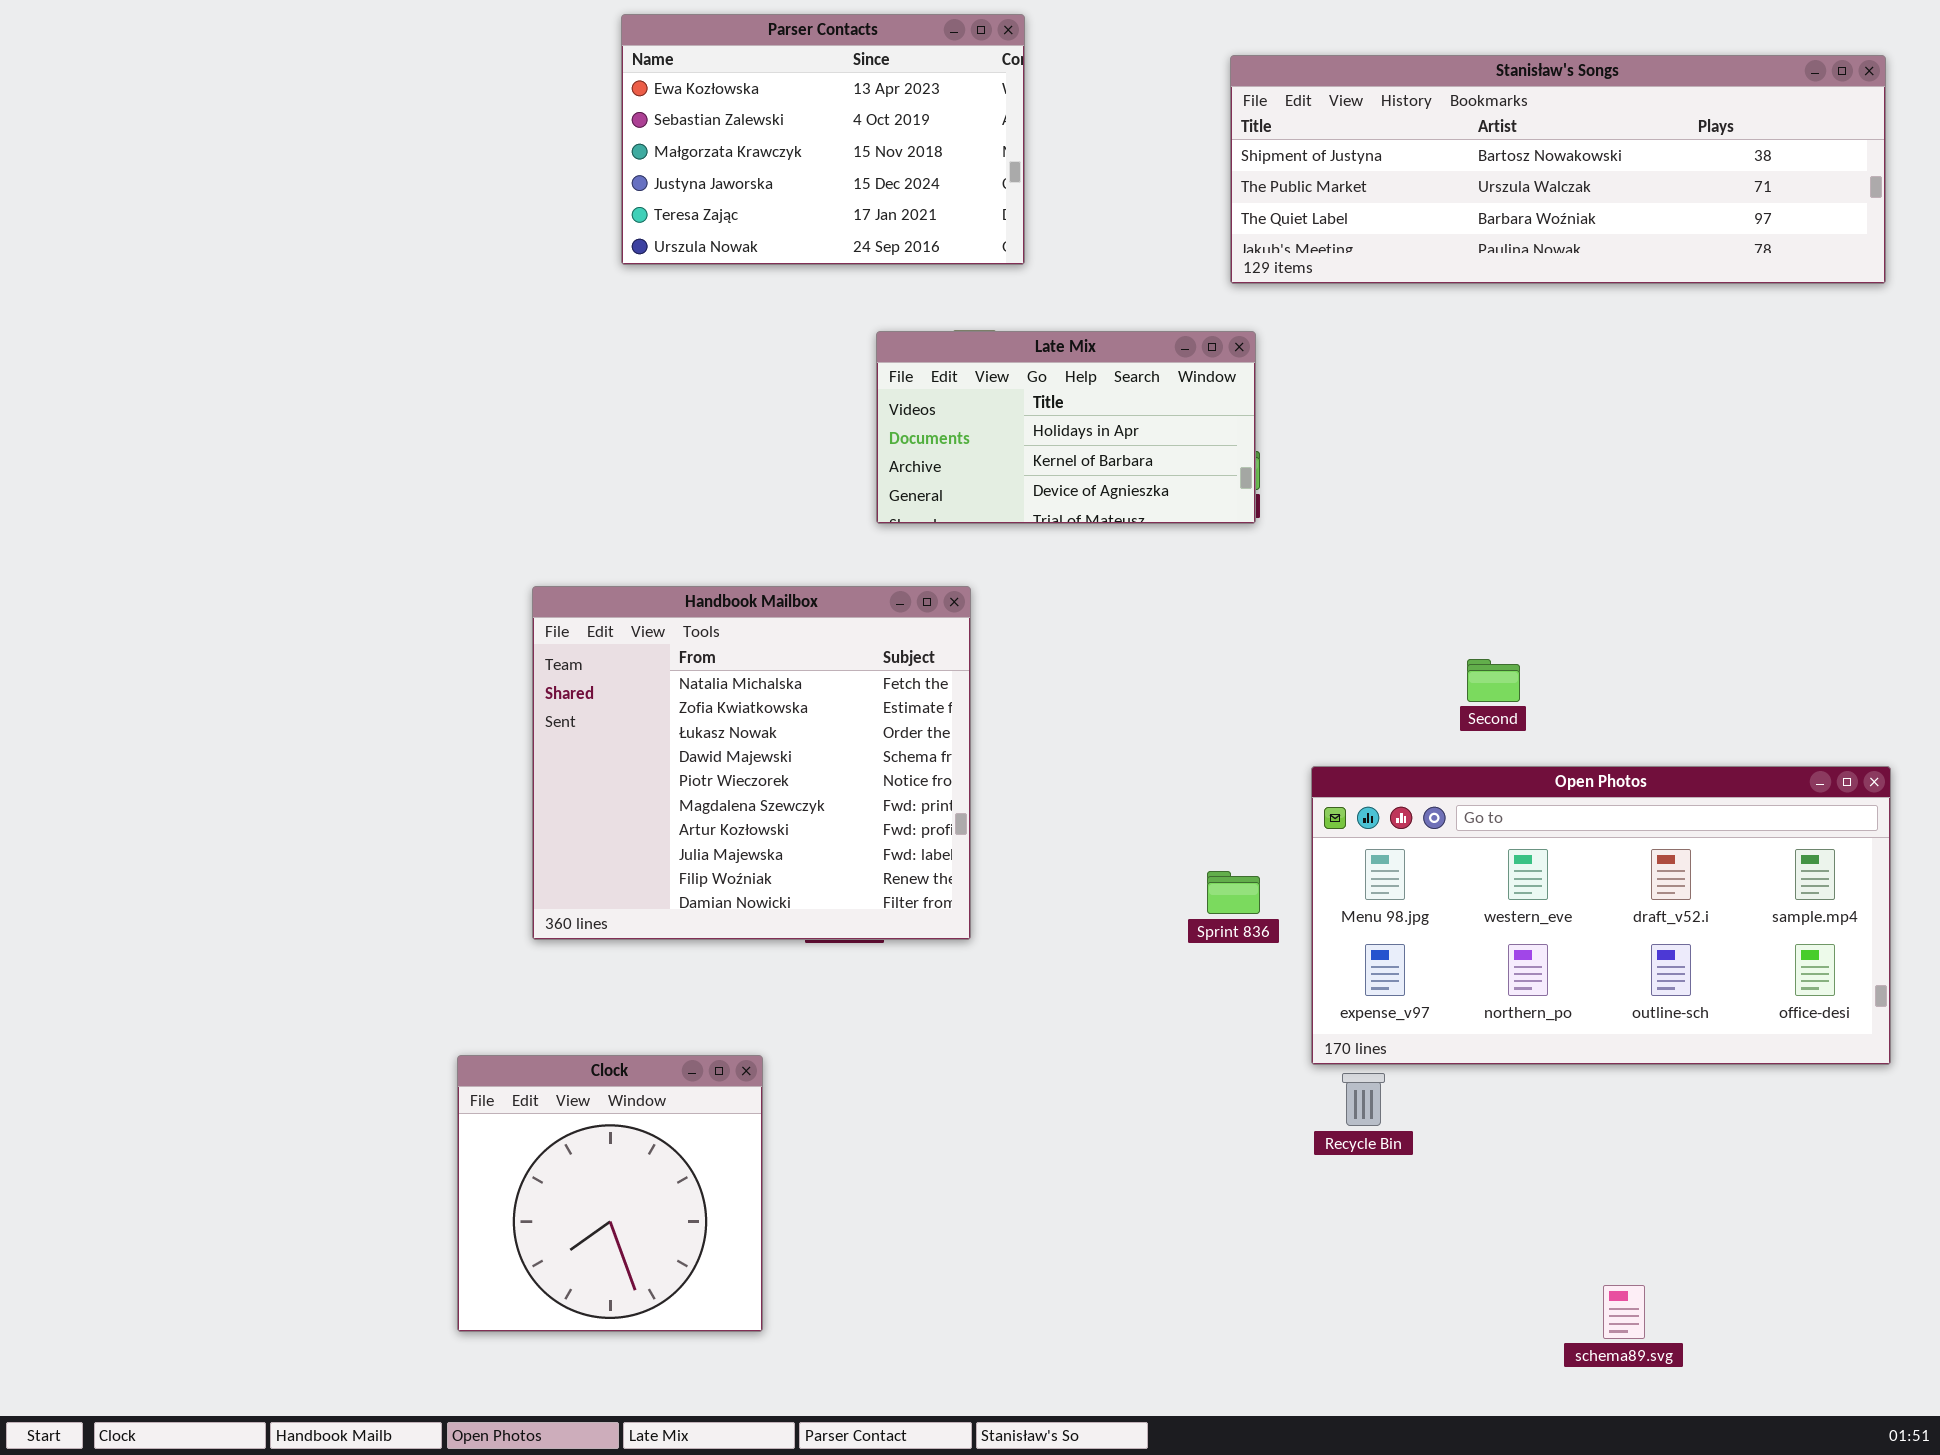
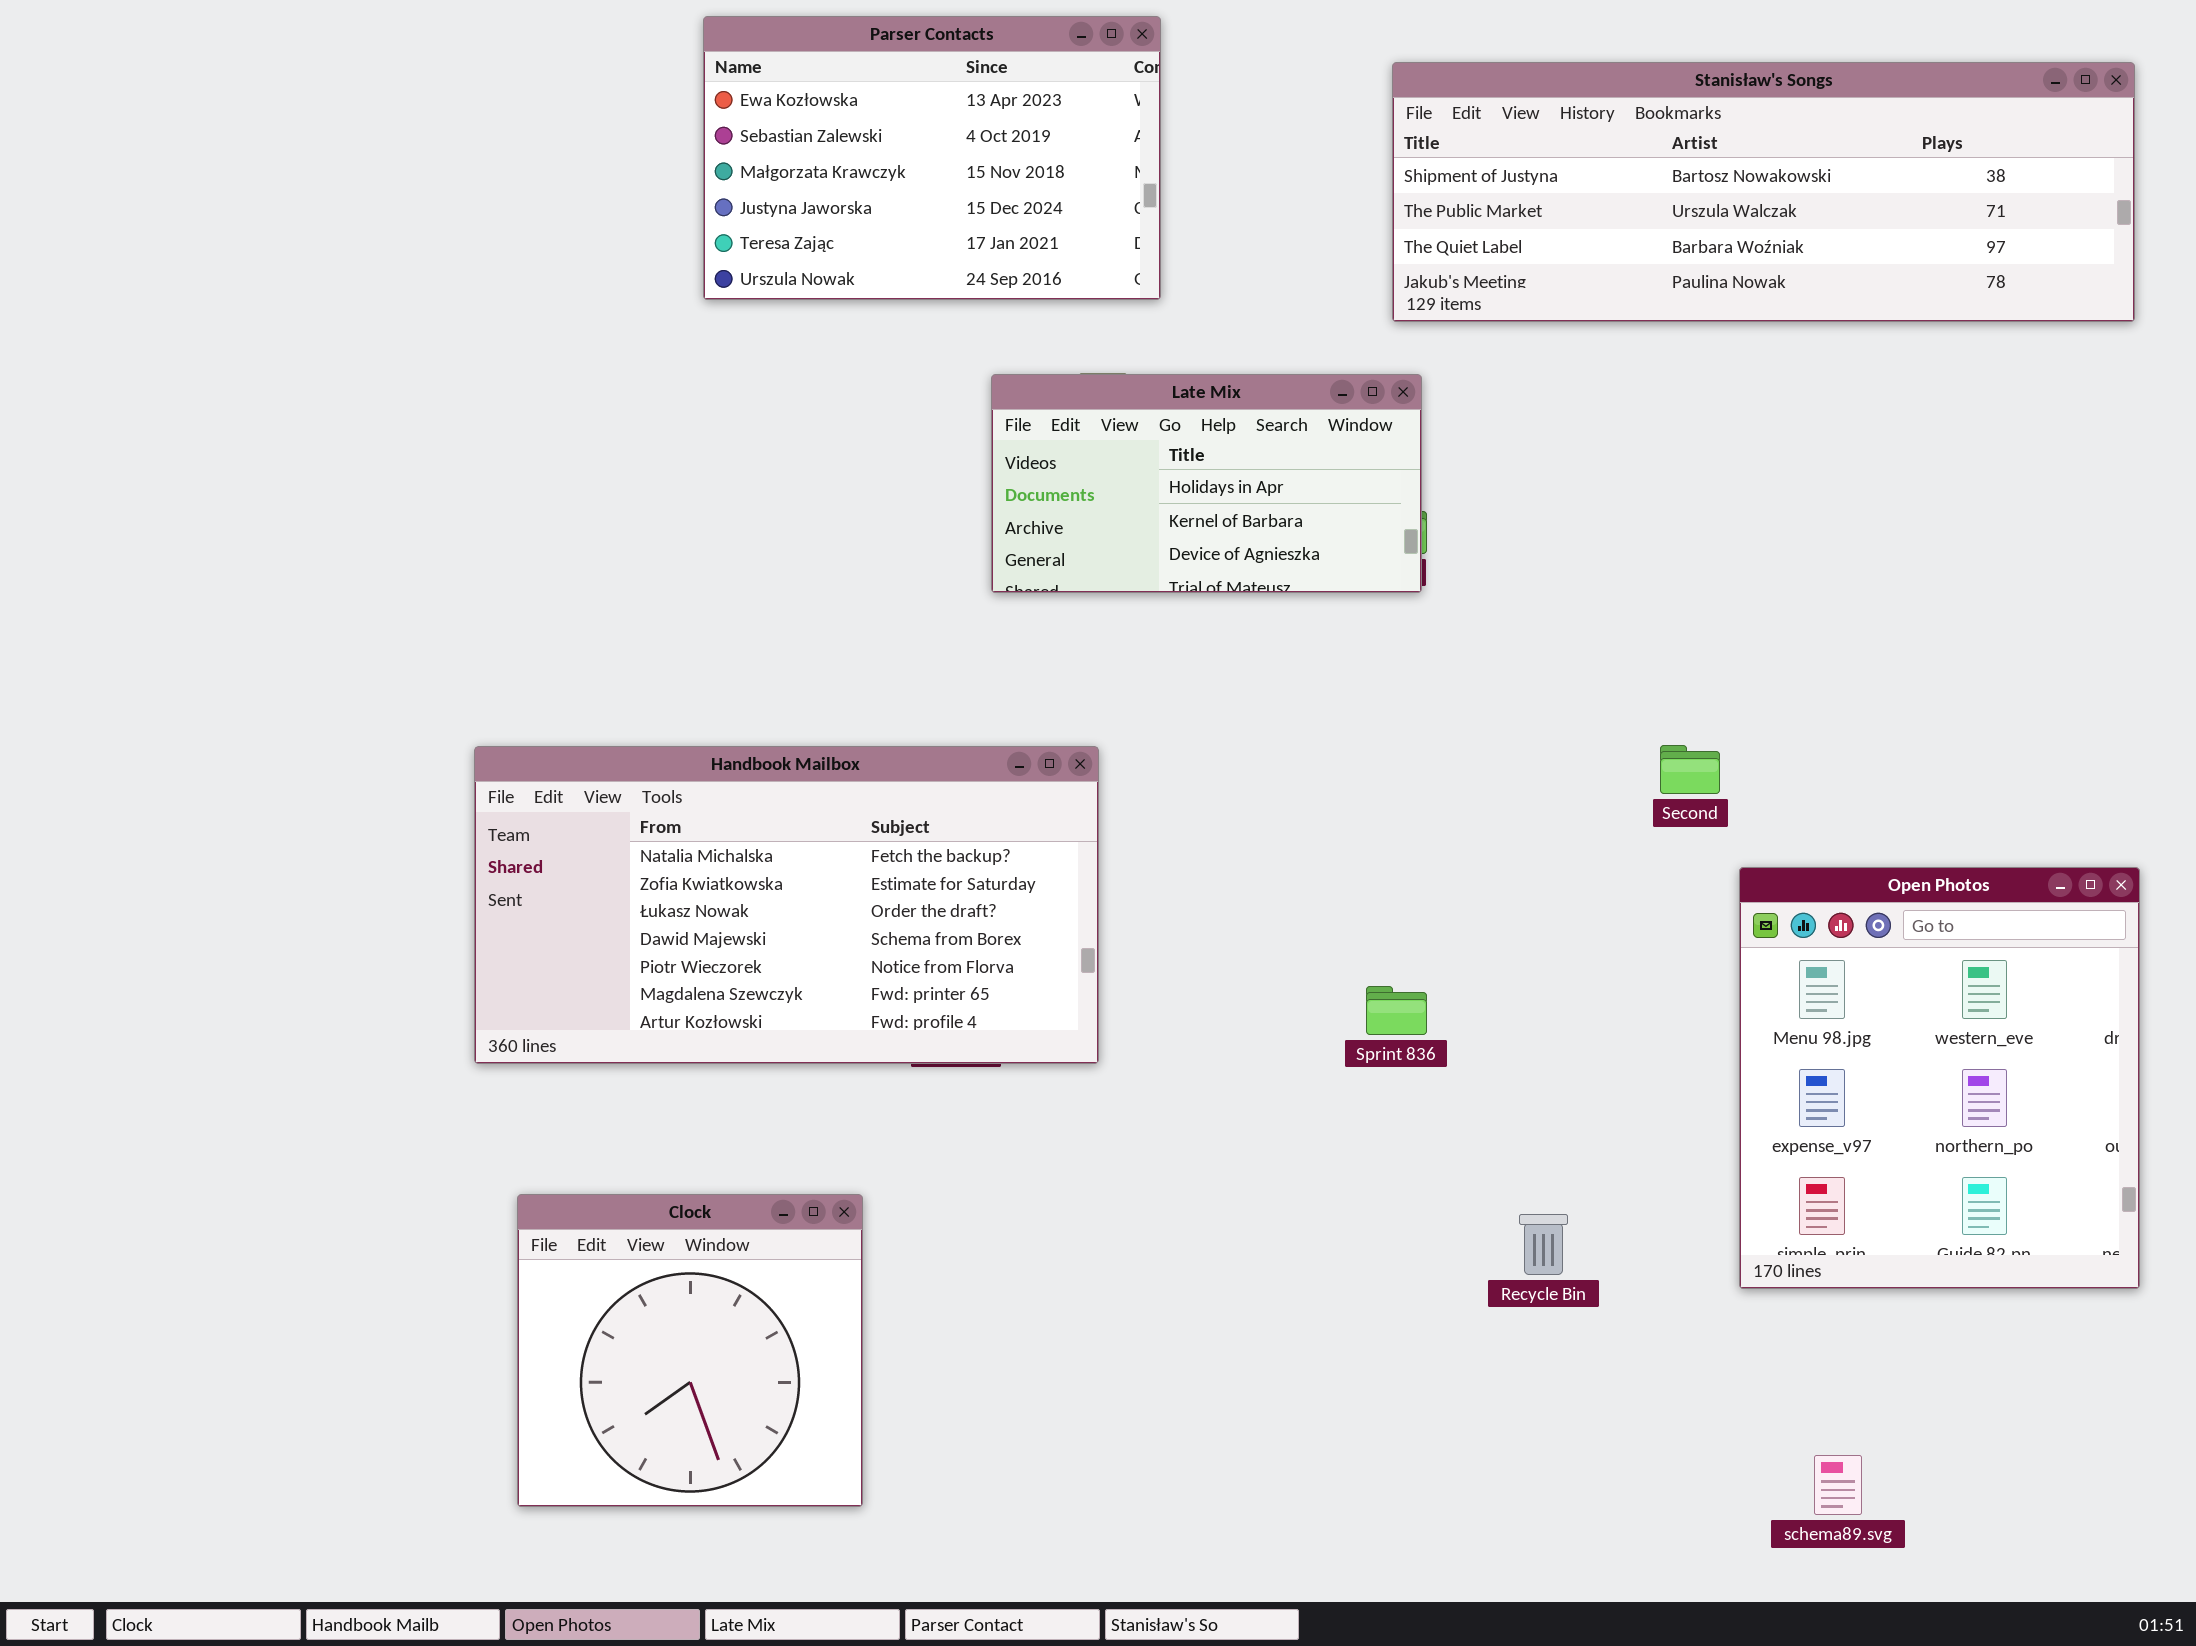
Handbook Mailbox: [532,586,971,940] -> [474,746,1099,1064], resized
Open Photos: [1311,766,1891,1065] -> [1739,867,2140,1289], resized

